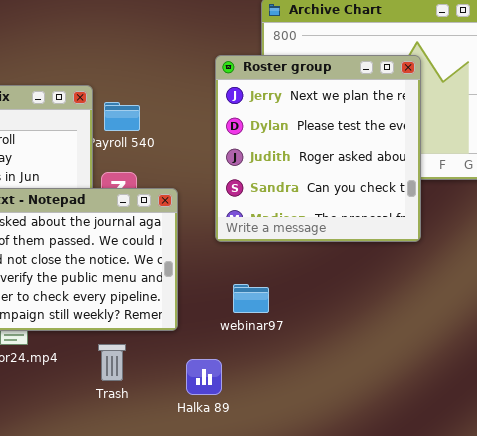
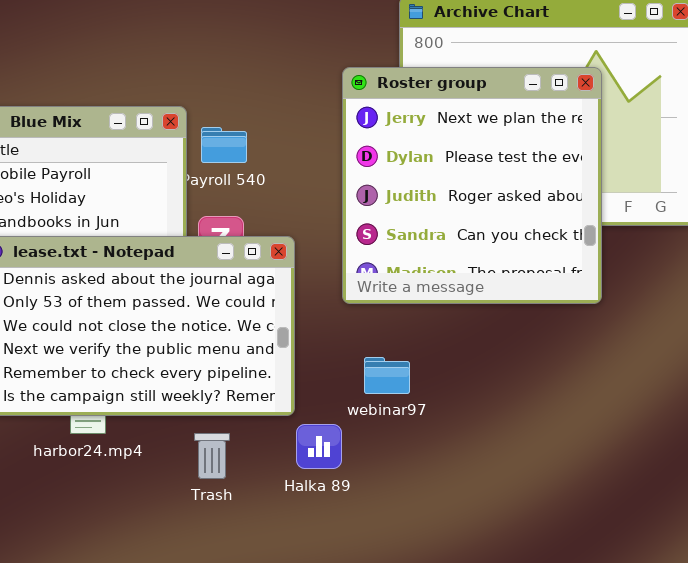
Halka 89: [186,359,222,395] -> [296,424,342,469], moved

